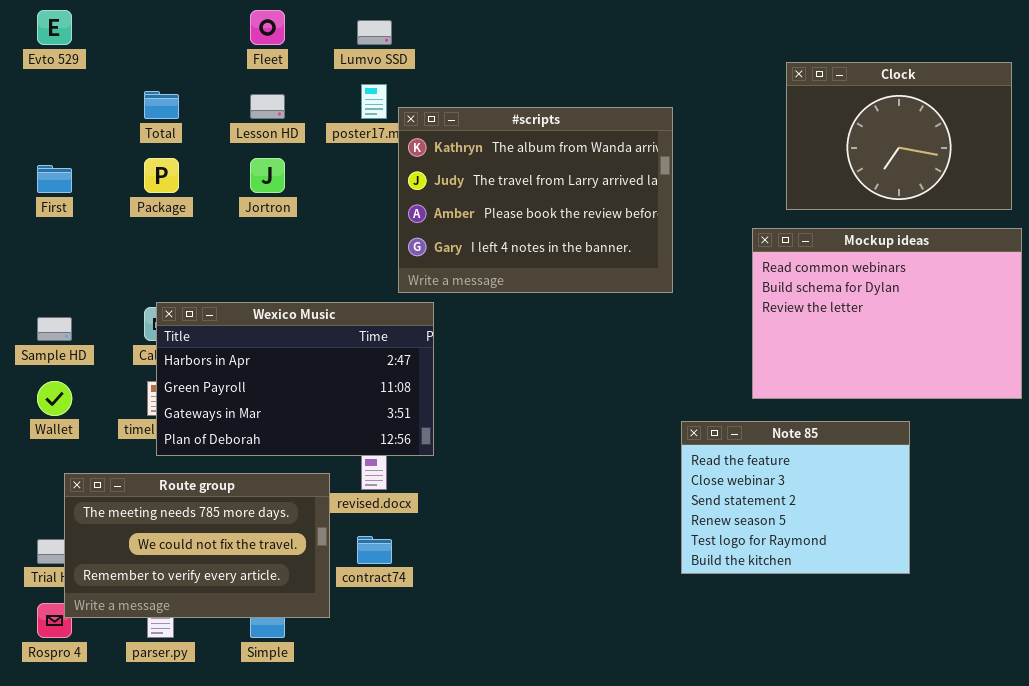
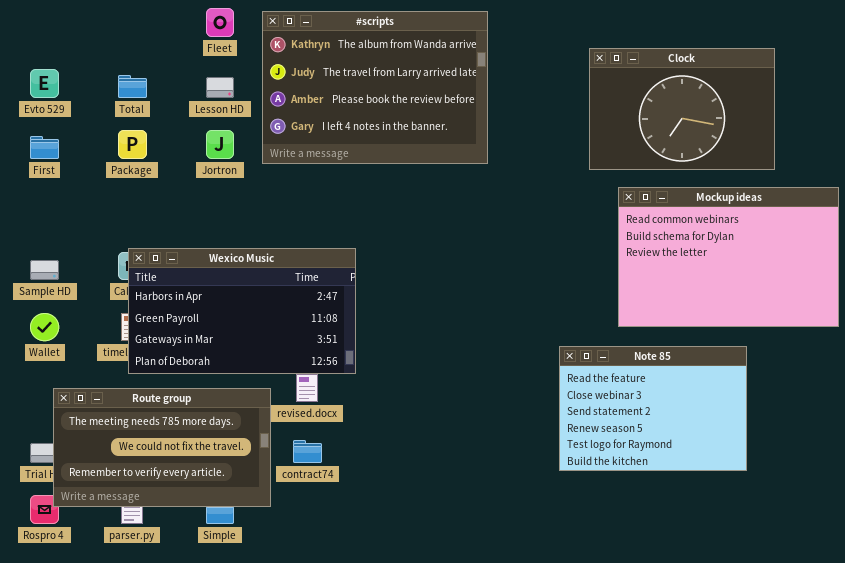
Evto 529: [37,10,72,45] -> [30,69,59,98], moved
Clock: [786,62,1012,210] -> [589,48,775,170], moved
#scripts: [398,107,673,293] -> [262,11,488,164], moved

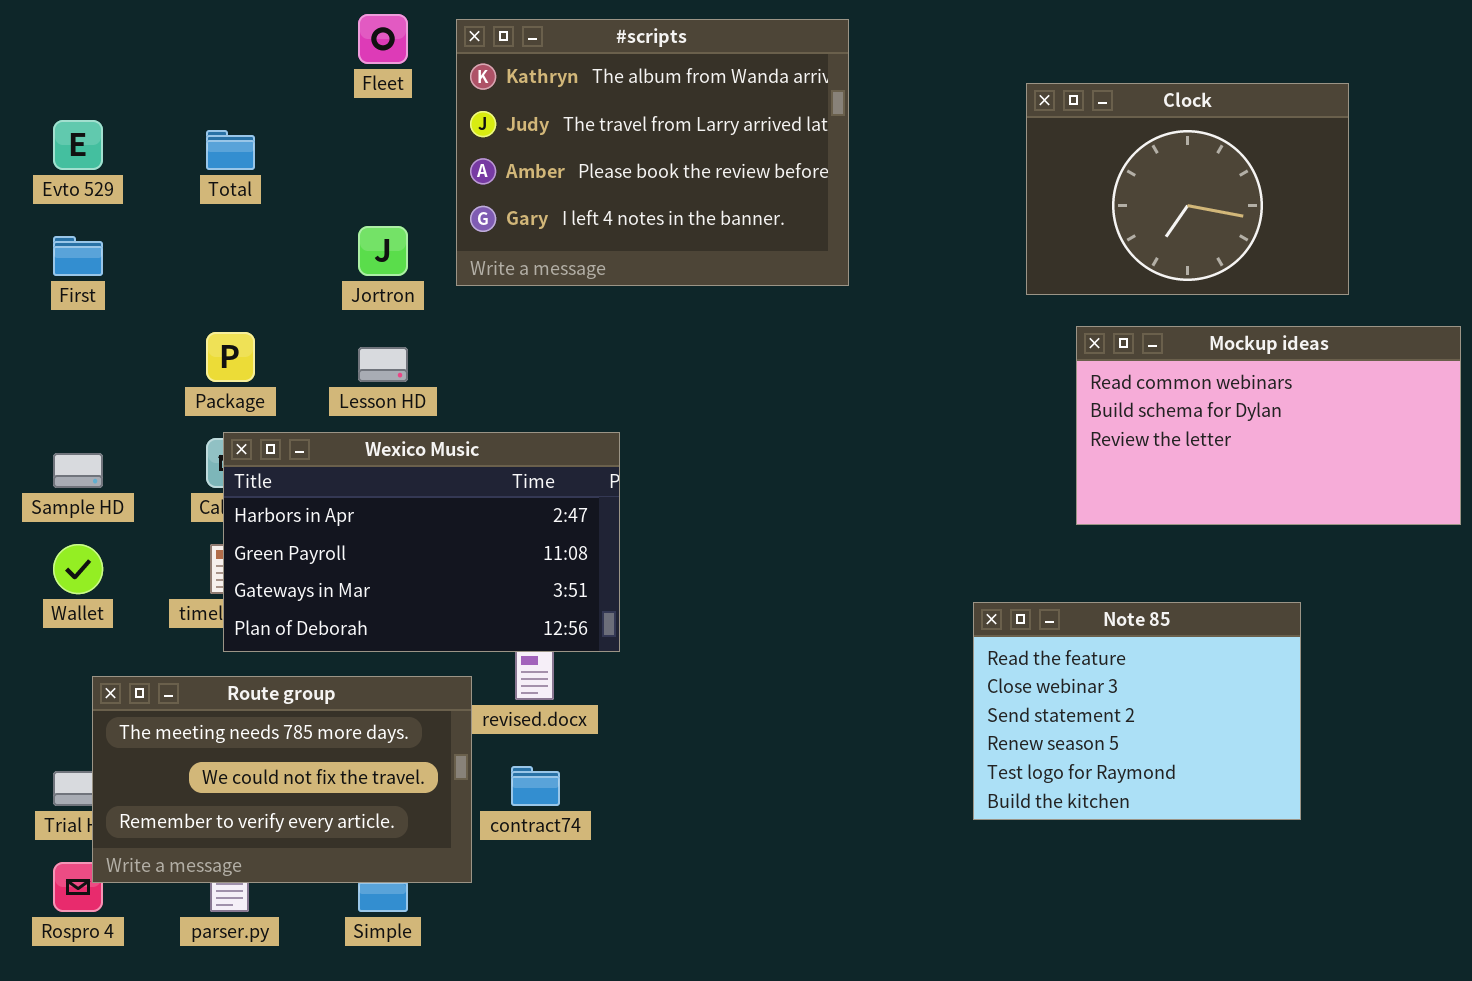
Lesson HD: [206,77,234,98] -> [358,347,408,382], moved
Package: [118,130,147,159] -> [206,332,255,382], moved
Mockup ideas: [618,187,839,327] -> [1076,326,1461,525], resized

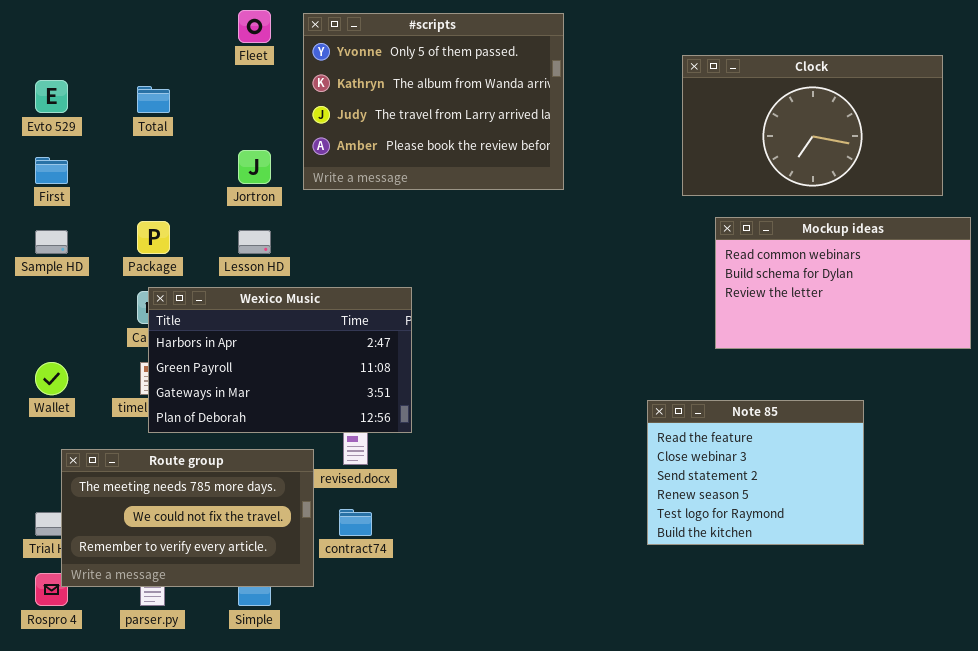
#scripts: [456,19,849,286] -> [303,13,564,190], scrolled up 1 row
Clock: [1026,83,1349,295] -> [682,55,943,196], resized
Sample HD: [53,453,103,488] -> [35,230,68,254], moved

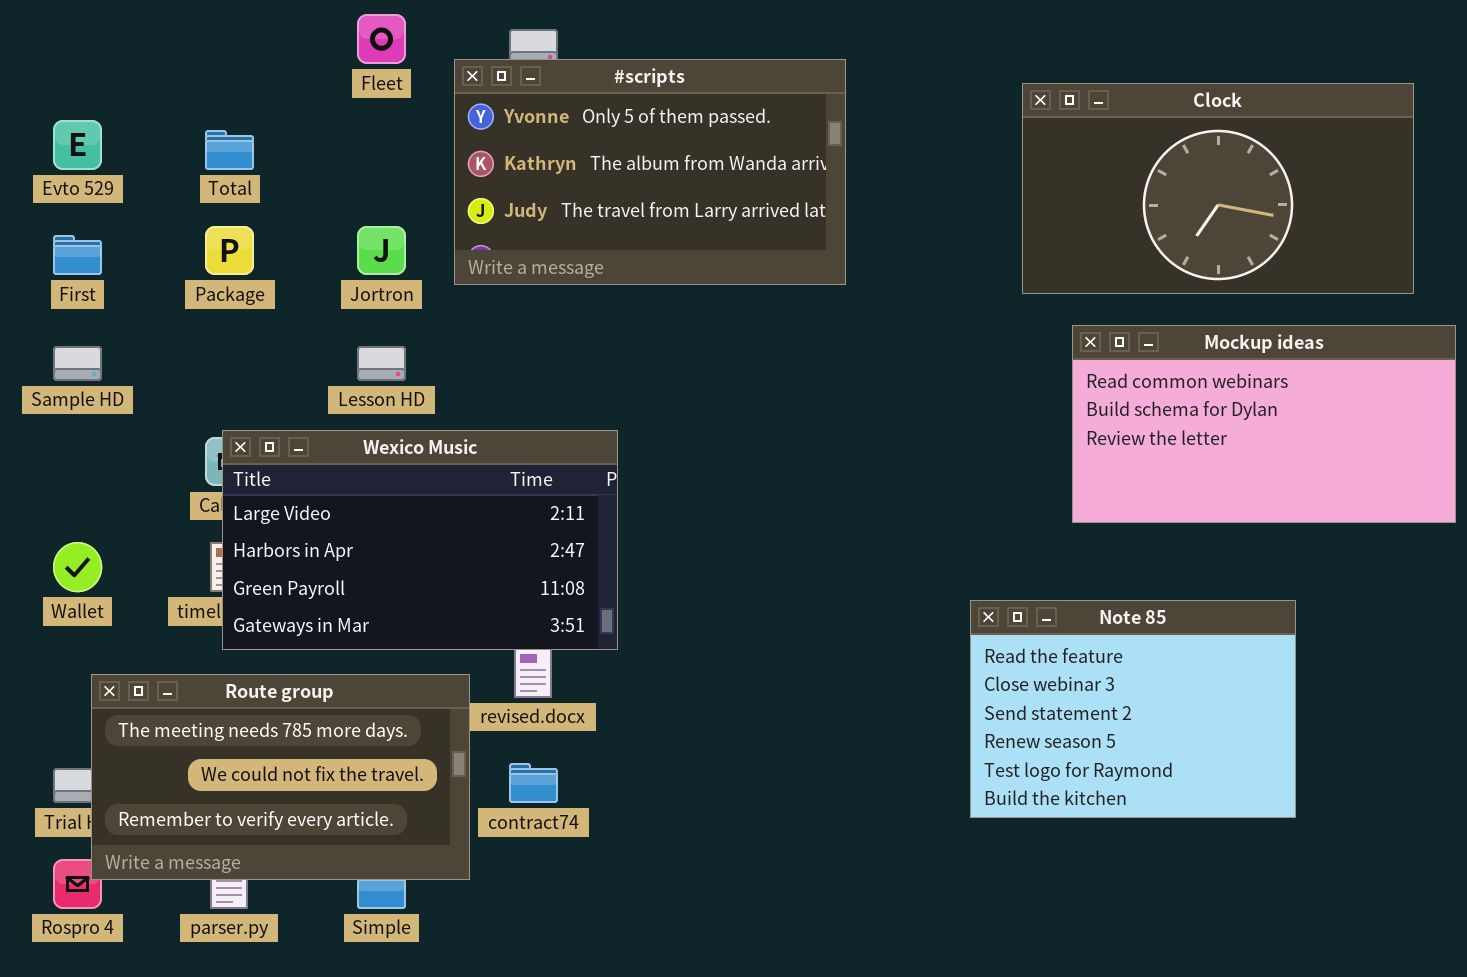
#scripts: [303,13,564,190] -> [454,59,846,285], resized
Package: [137,221,170,254] -> [205,226,254,275], moved
Wexico Music: [148,287,412,433] -> [222,430,618,650], scrolled up 1 row

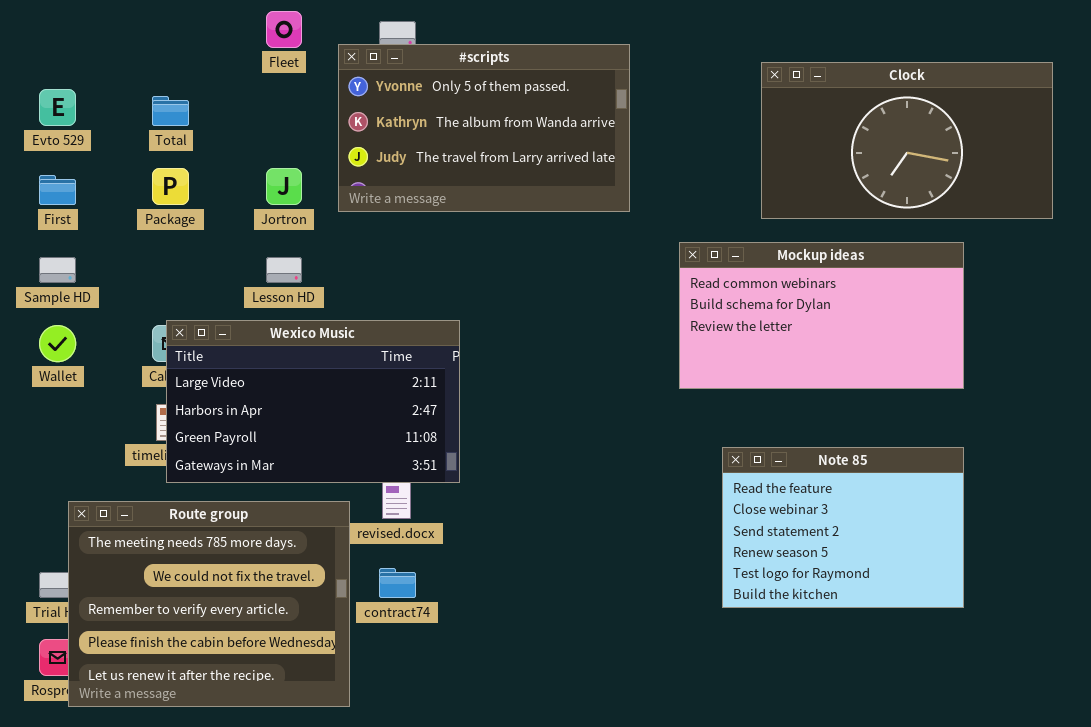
Mockup ideas: [1072,325,1456,523] -> [679,242,964,389], moved
Wallet: [53,542,102,592] -> [39,325,76,362], moved
Route group: [91,674,470,880] -> [68,501,350,707], resized

